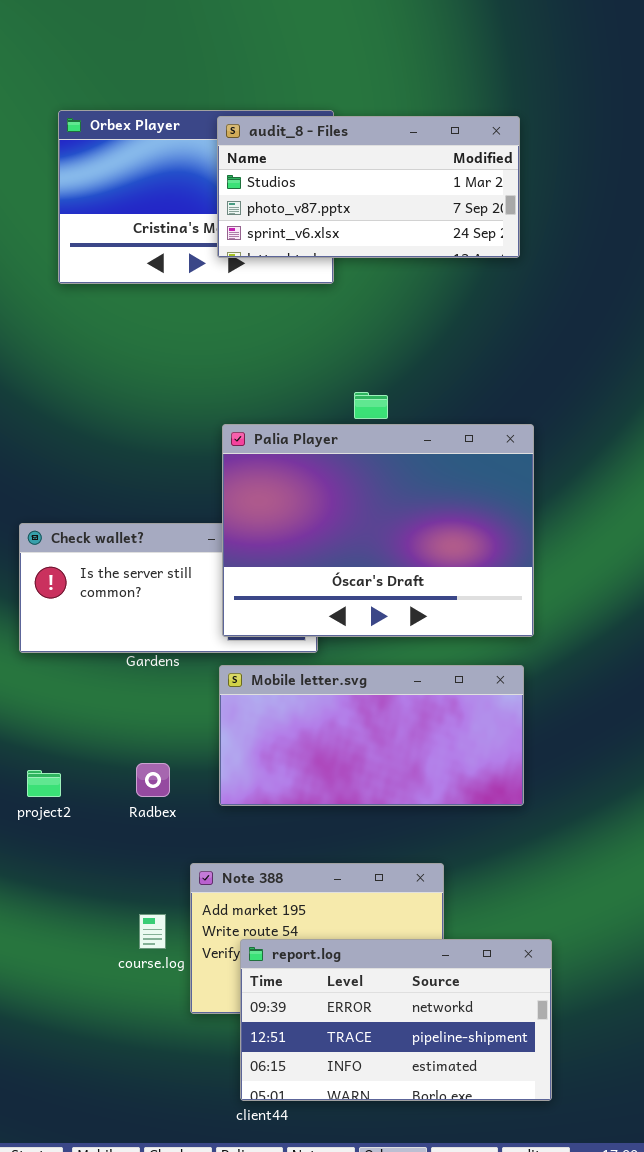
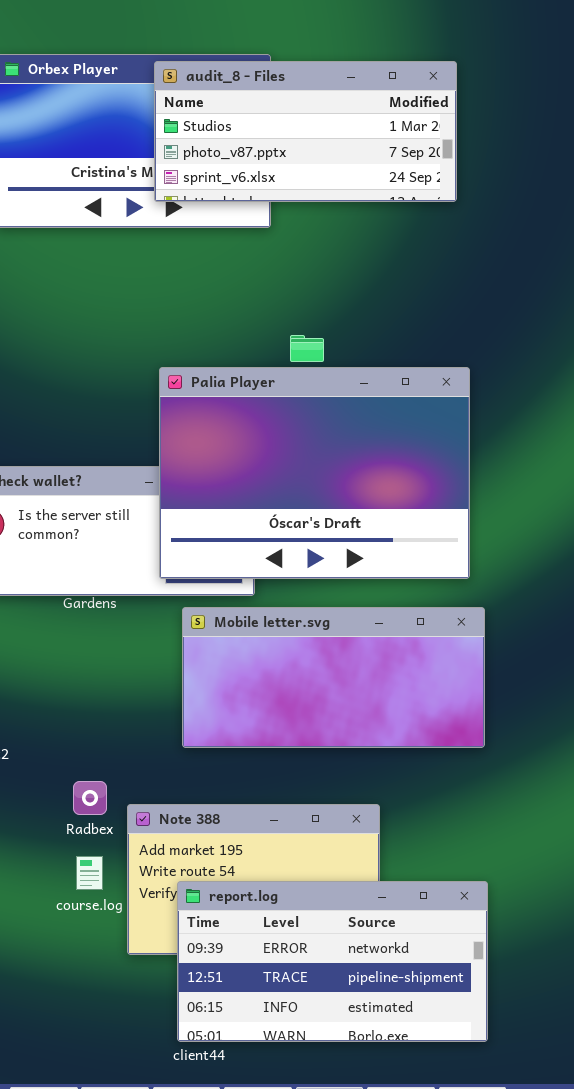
Mobile letter.svg: [219,665,524,806] -> [182,607,485,748], moved
Radbex: [136,763,170,797] -> [73,781,107,815], moved

